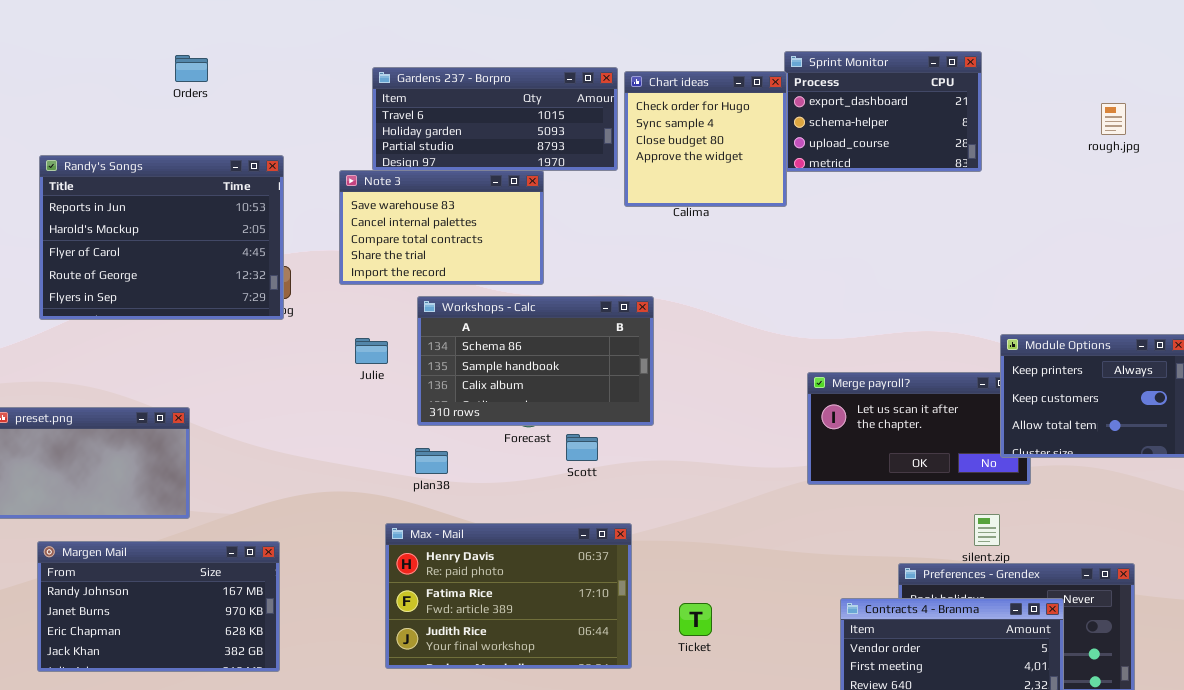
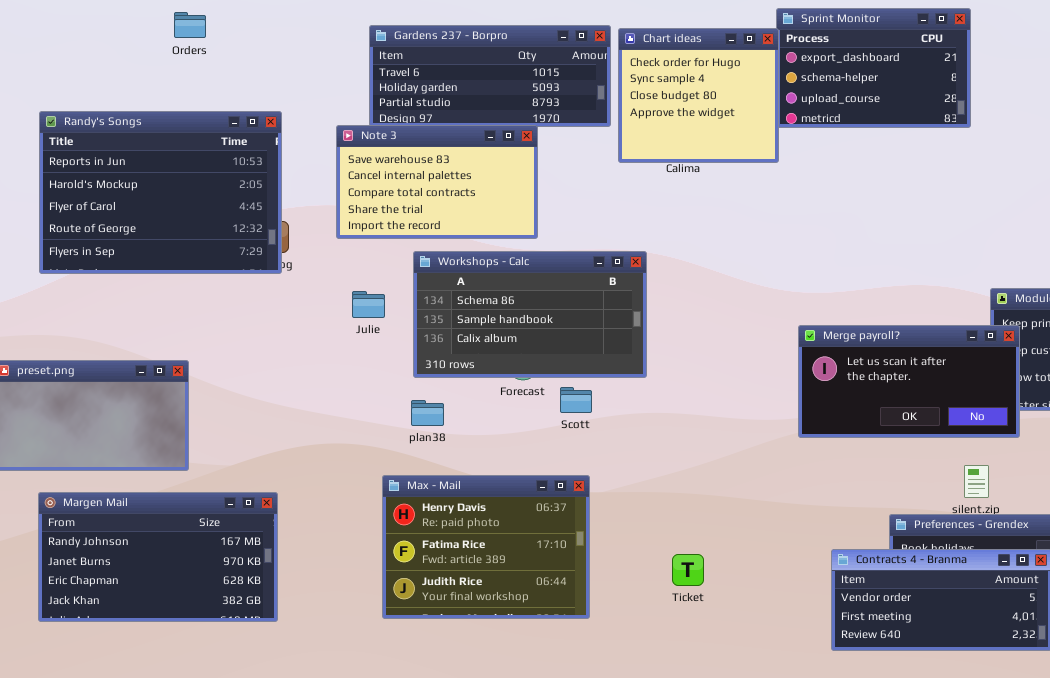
Merge payroll?: [807,372,1031,485] -> [798,325,1020,438], raised
Max - Mail: [385,523,632,669] -> [382,475,590,619], resized

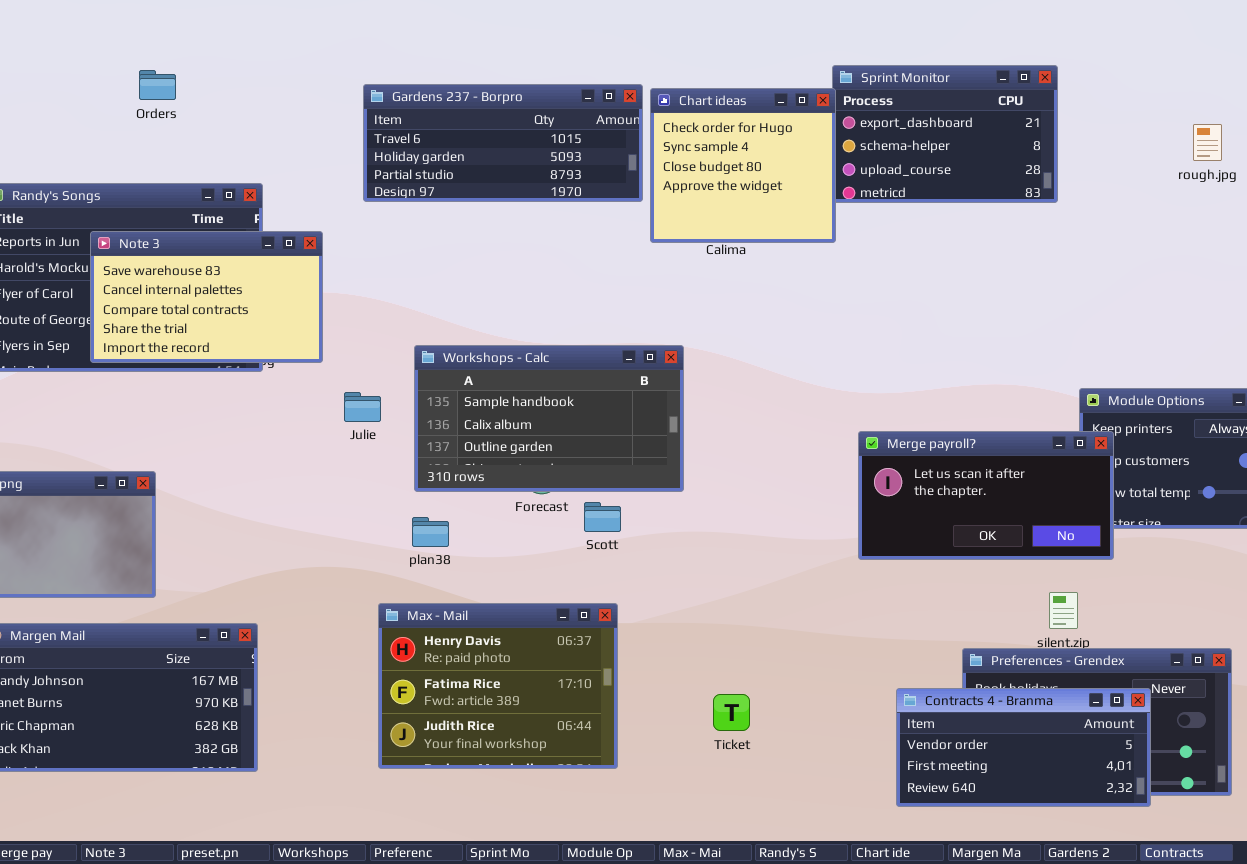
Note 3: [336,125,538,239] -> [90,231,323,363], moved
Workshops - Calc: [413,251,647,378] -> [414,345,684,492], scrolled down 1 row

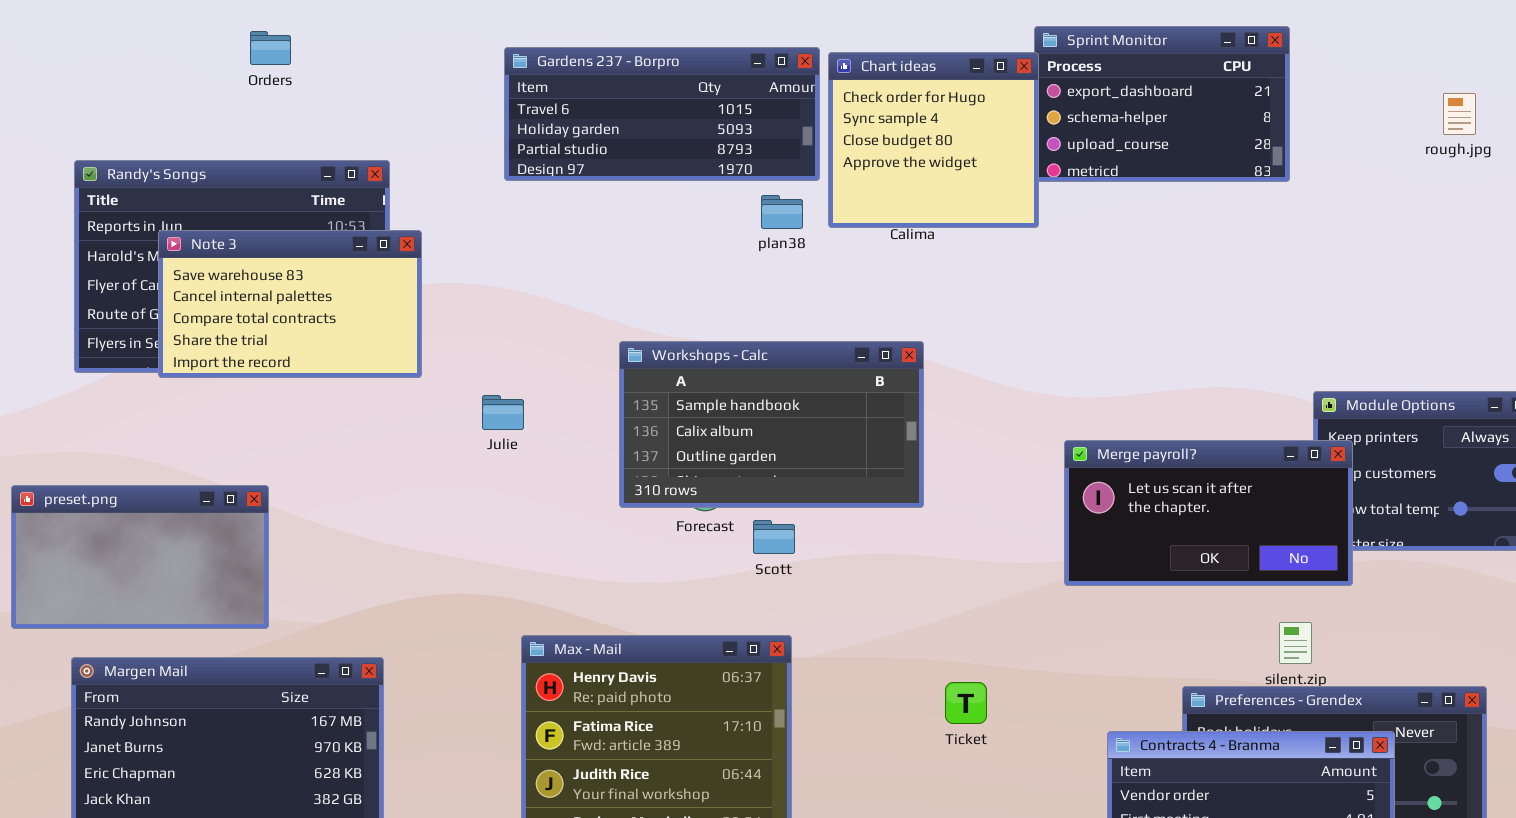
Note 3: [90,231,323,363] -> [158,230,422,378], moved
Workshops - Calc: [414,345,684,492] -> [619,341,924,508], moved
plan38: [412,517,449,547] -> [761,195,803,229], moved
Ticket: [713,694,750,731] -> [945,682,987,724], moved

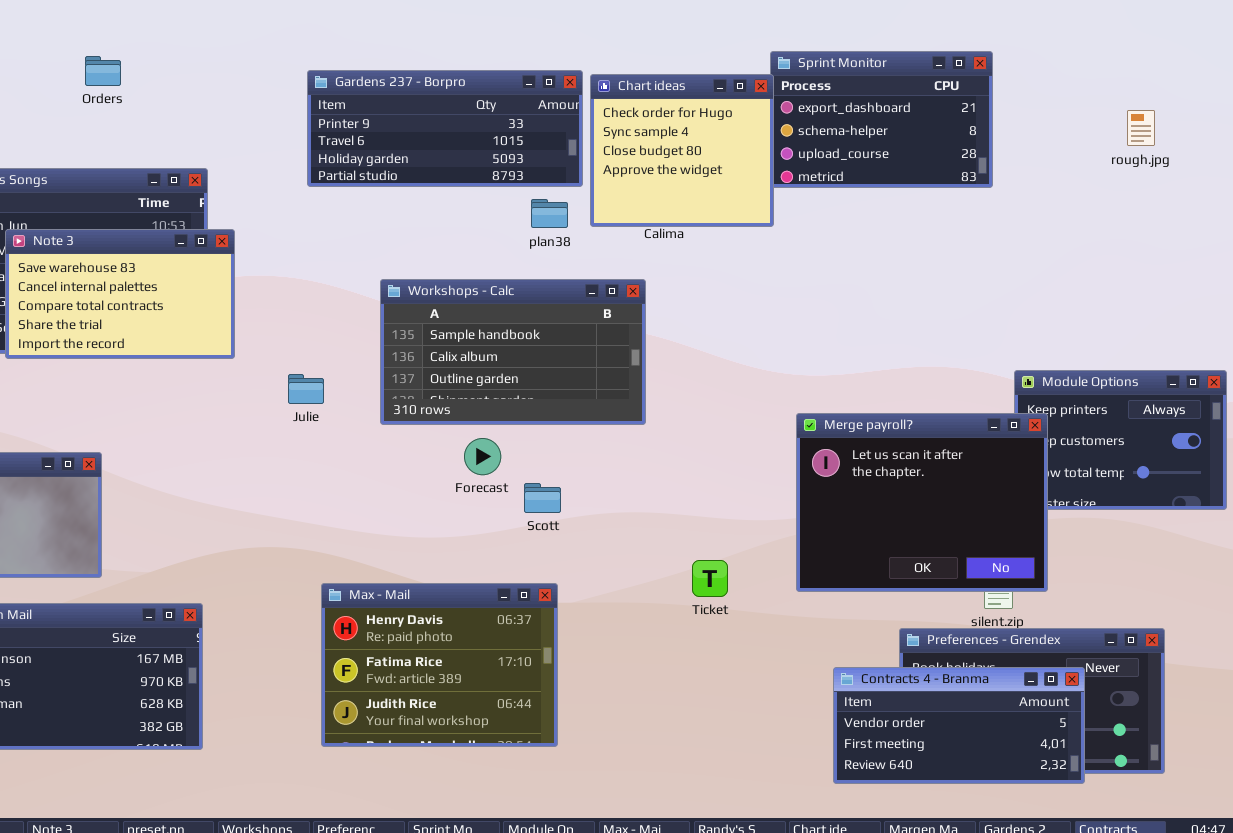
Gardens 237 - Borpro: [504,47,820,181] -> [307,70,583,187], scrolled up 1 row
Workshops - Calc: [619,341,924,508] -> [380,279,646,425], moved
Merge payroll?: [1064,440,1353,586] -> [796,413,1048,592], resized
Ticket: [945,682,987,724] -> [692,560,728,597], moved

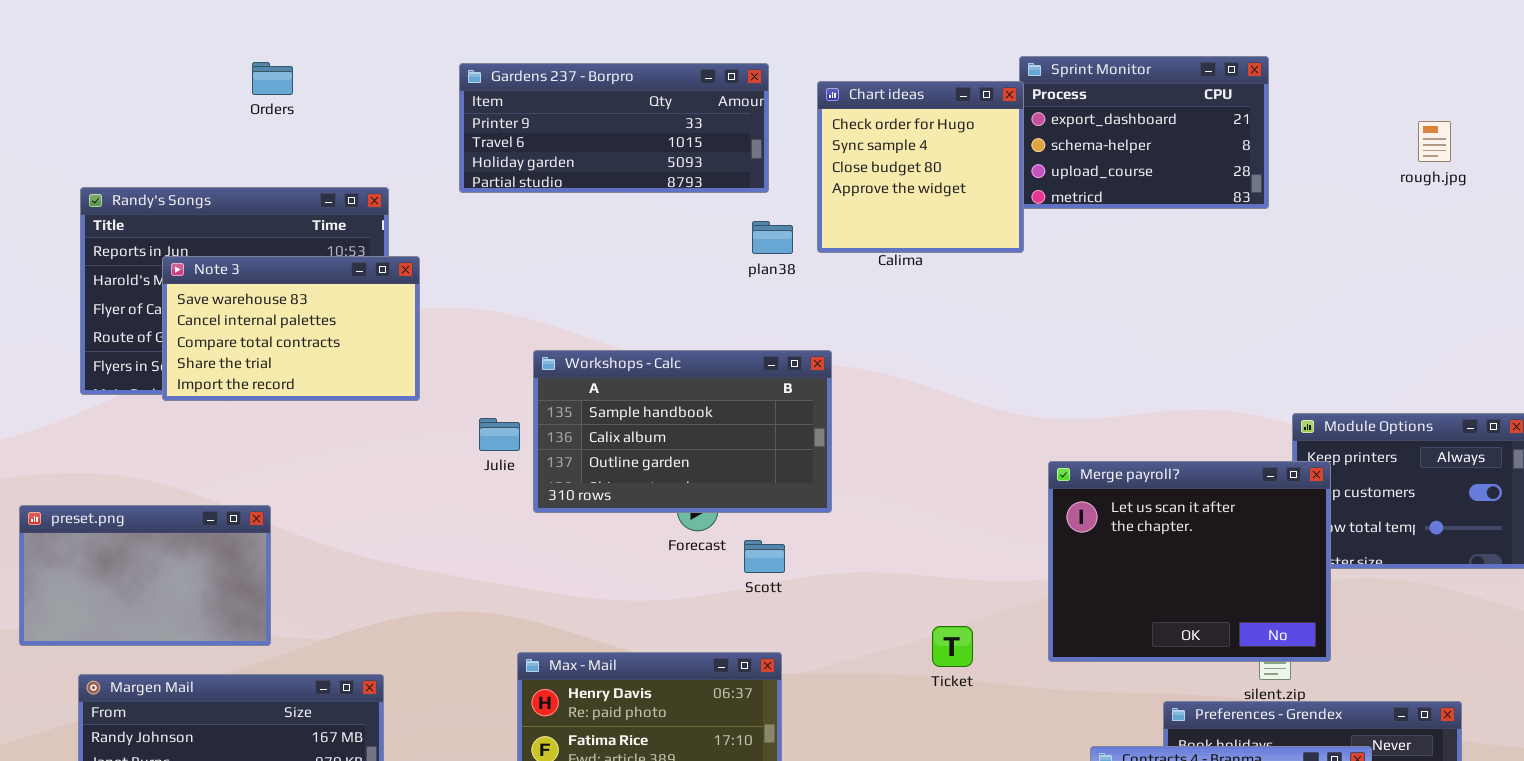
Gardens 237 - Borpro: [307,70,583,187] -> [459,63,769,193], moved
Workshops - Calc: [380,279,646,425] -> [533,350,832,513], moved

